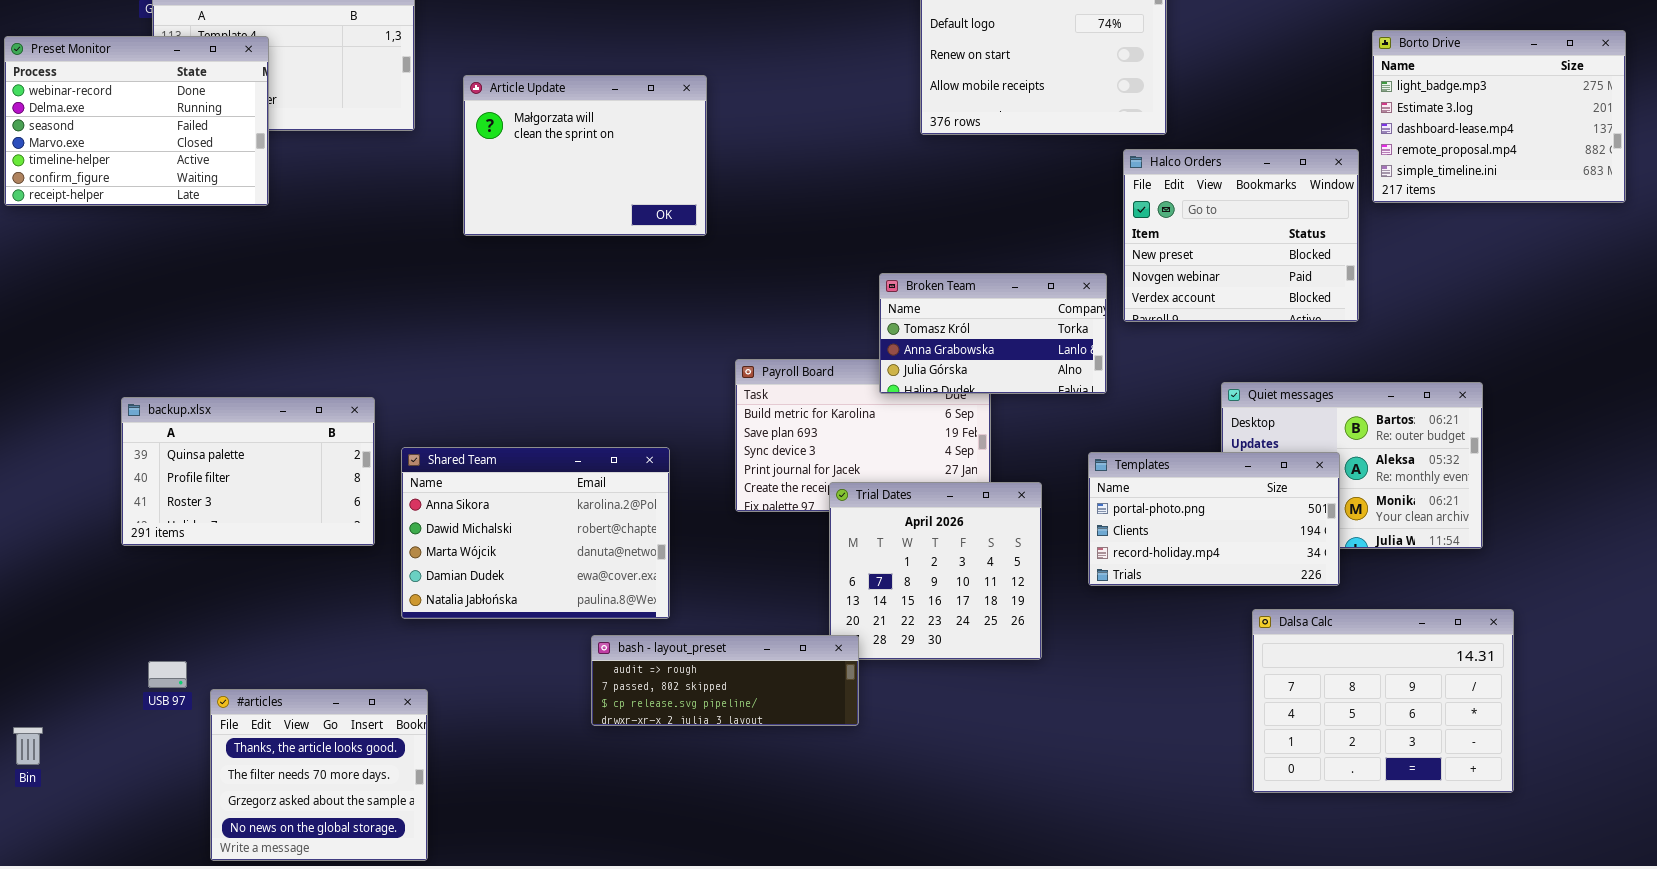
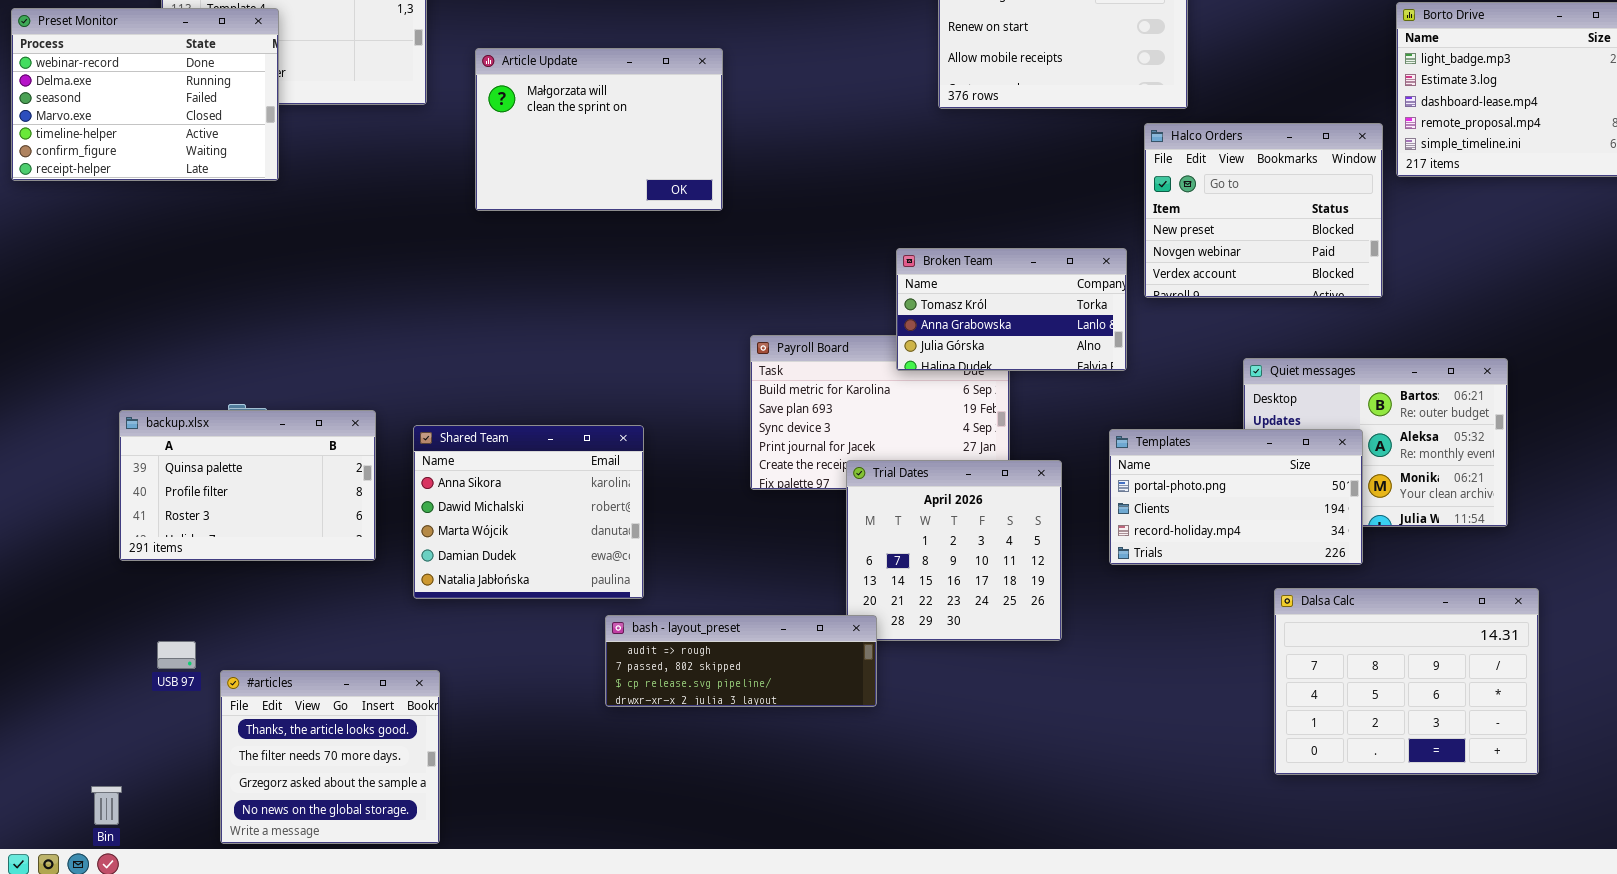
backup.xlsx: [121,397,375,546] -> [119,410,376,561], moved
Shared Team: [401,447,670,619] -> [413,425,644,599], resized
Bin: [13,727,43,765] -> [91,786,122,825], moved

